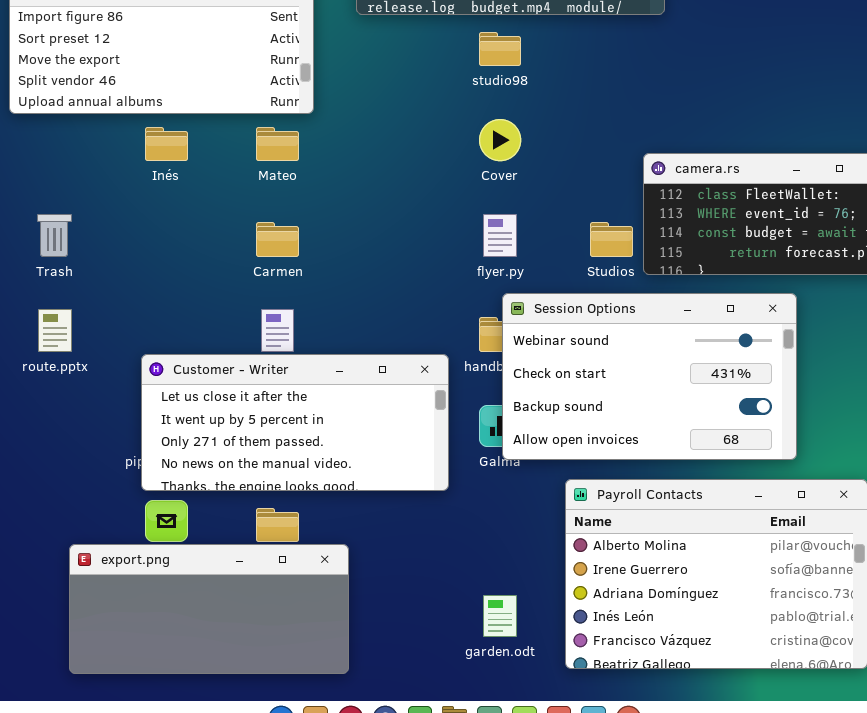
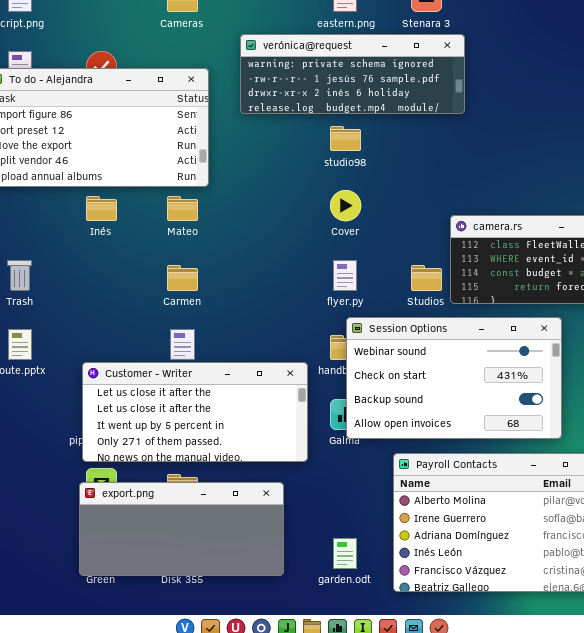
Customer - Writer: [141,354,449,491] -> [82,362,308,462], scrolled up 1 row
export.png: [69,544,349,674] -> [79,482,284,576], moved

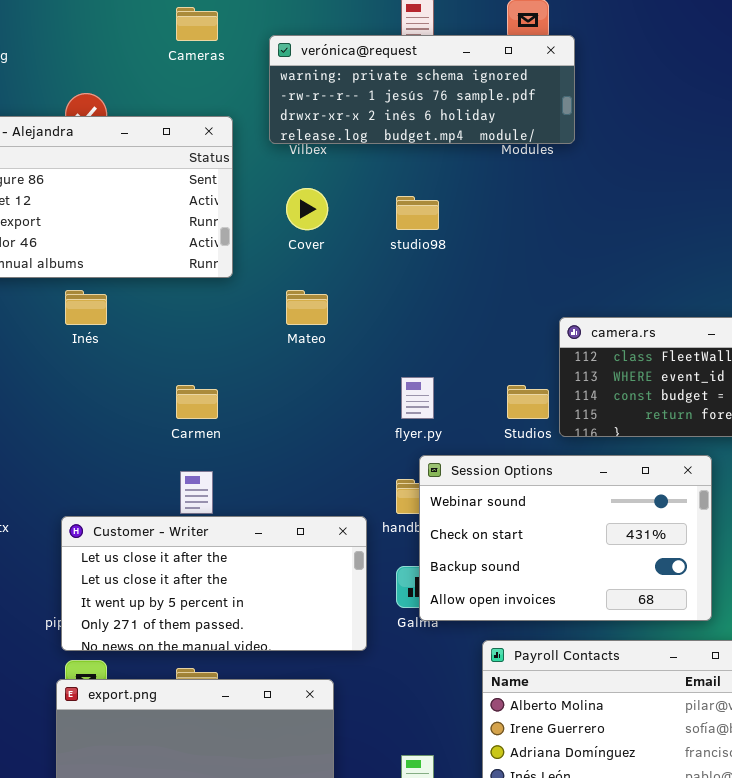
verónica@request: [240,34,465,114] -> [269,35,575,144], moved
Cover: [330,190,361,221] -> [286,188,328,230], moved
Mateo: [167,196,198,221] -> [286,290,328,325], moved

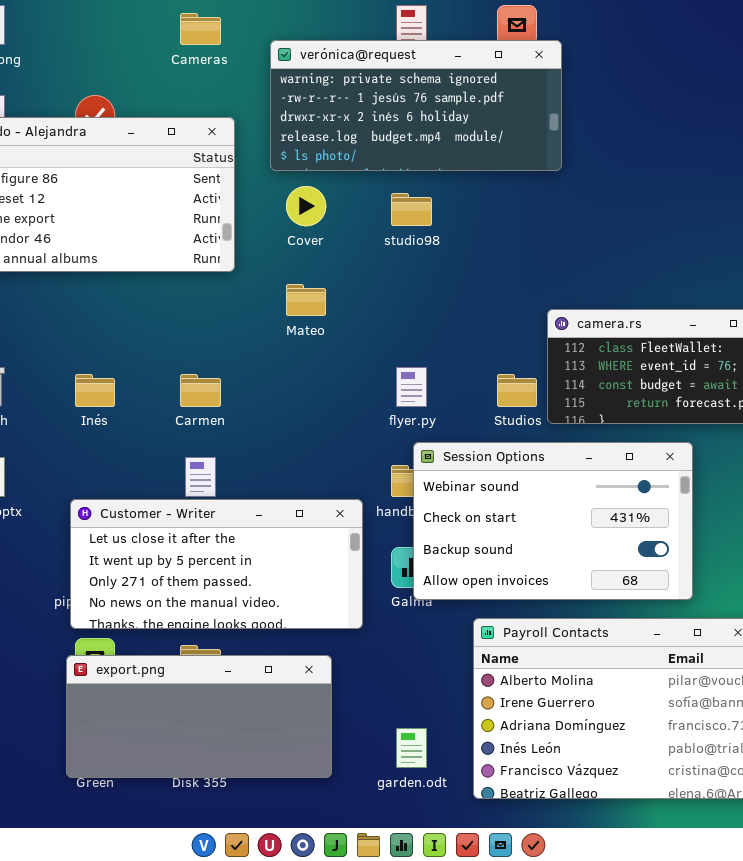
verónica@request: [269,35,575,144] -> [270,40,562,171], resized
Inés: [65,290,107,325] -> [75,374,115,407], moved
Customer - Writer: [61,516,367,651] -> [70,499,363,629], scrolled down 1 row

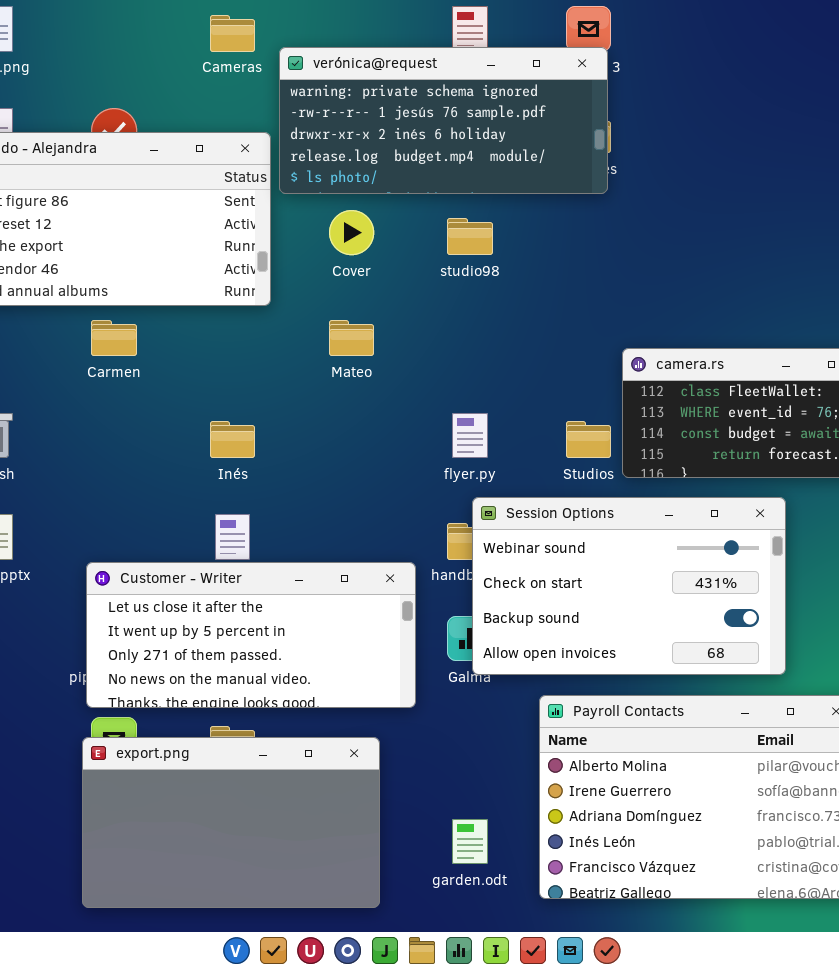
verónica@request: [270,40,562,171] -> [279,47,608,194], moved
Inés: [75,374,115,407] -> [210,421,255,458], moved
Carmen: [180,374,221,407] -> [91,320,137,356], moved
export.png: [66,655,332,778] -> [82,737,380,908], resized

